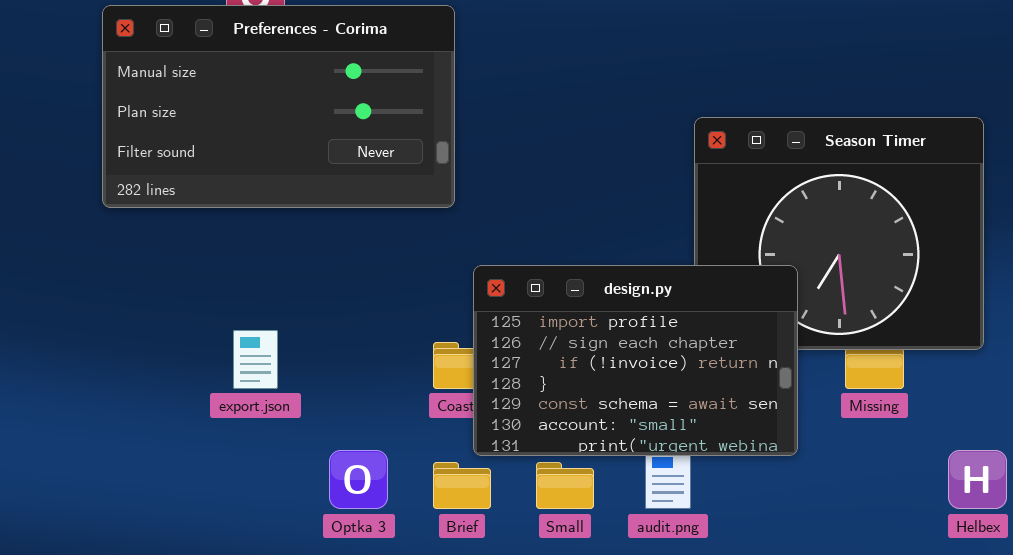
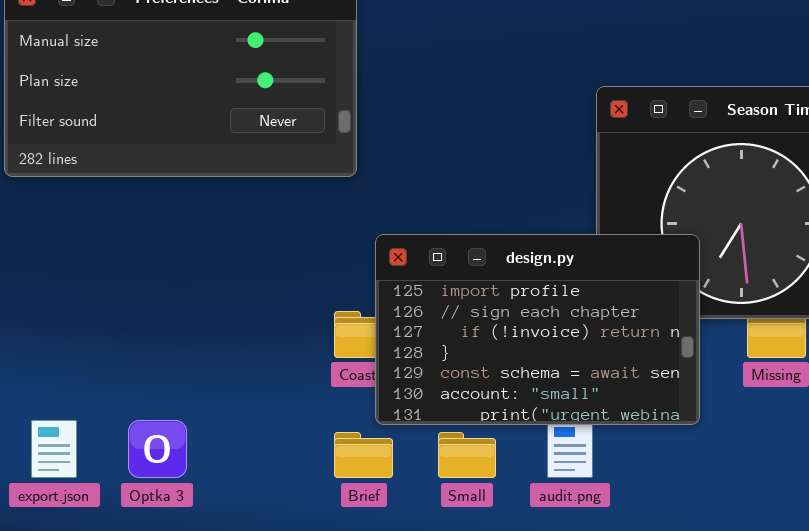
export.json: [233,330,278,389] -> [31,420,77,478], moved
Optka 3: [329,450,388,509] -> [128,420,187,478], moved

